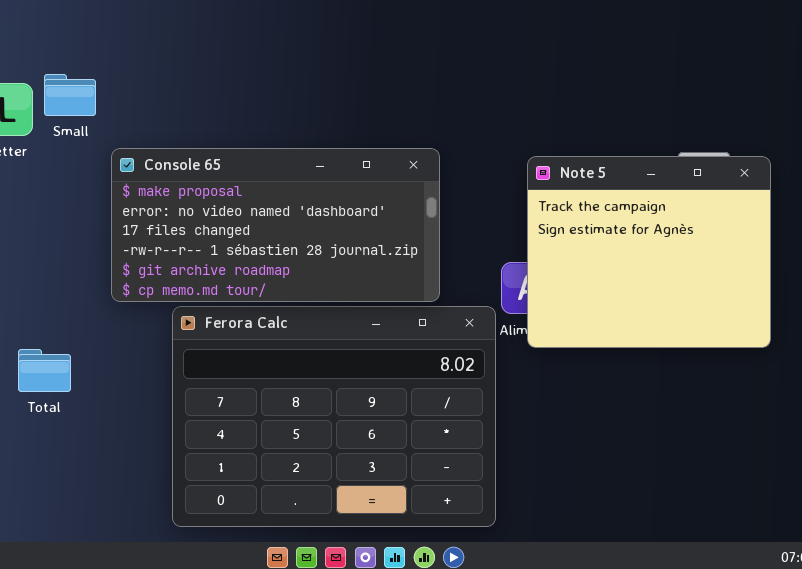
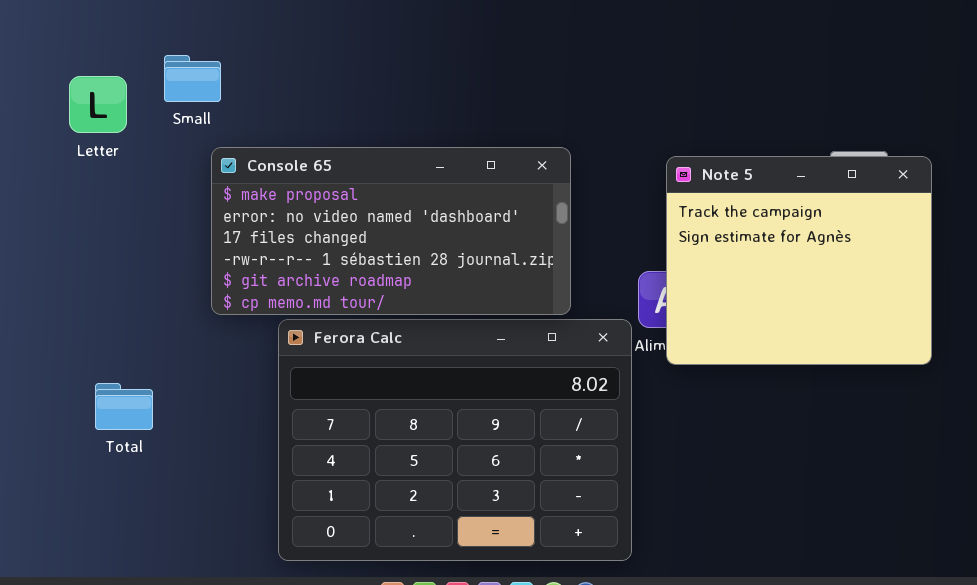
Small: [44,74,96,116] -> [164,55,221,102], moved
Total: [18,349,71,392] -> [95,383,153,430], moved

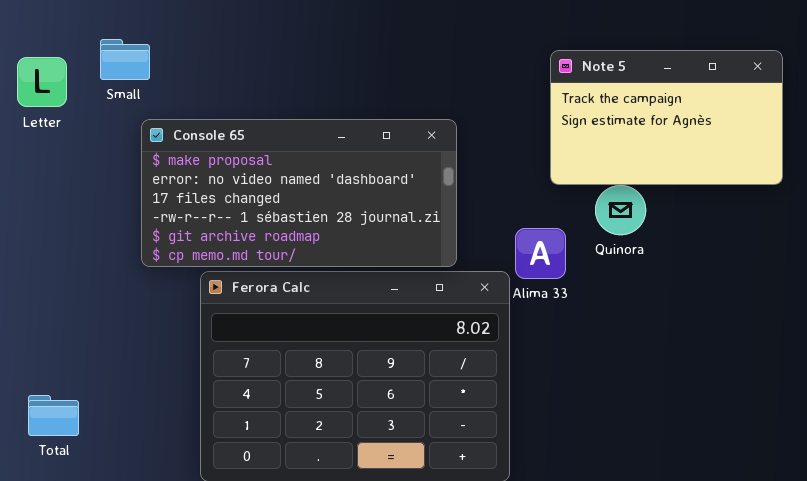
Note 5: [666,156,932,365] -> [550,50,783,185], moved, resized
Total: [95,383,153,430] -> [28,395,79,436], moved

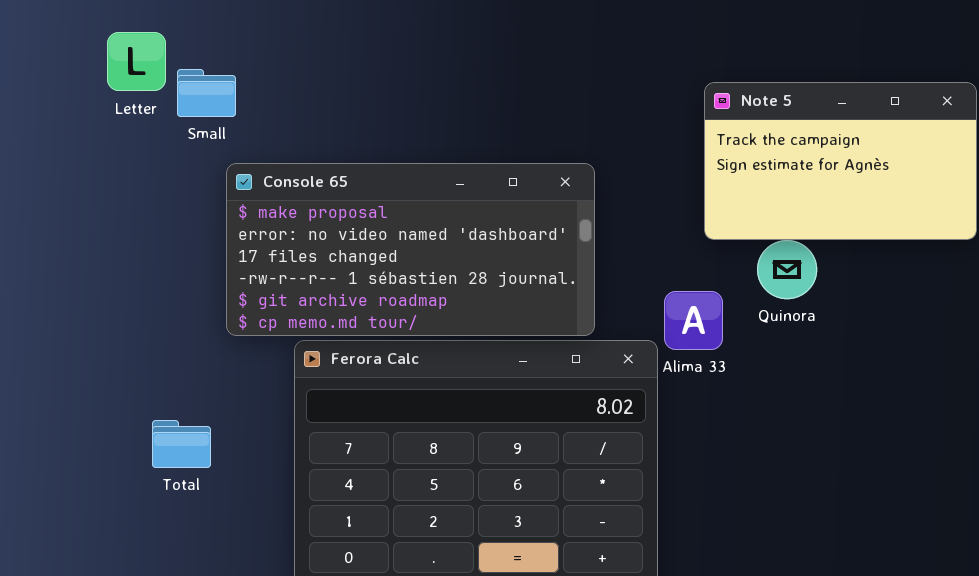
Letter: [17,57,67,107] -> [107,32,166,91], moved
Total: [28,395,79,436] -> [152,420,211,468], moved

